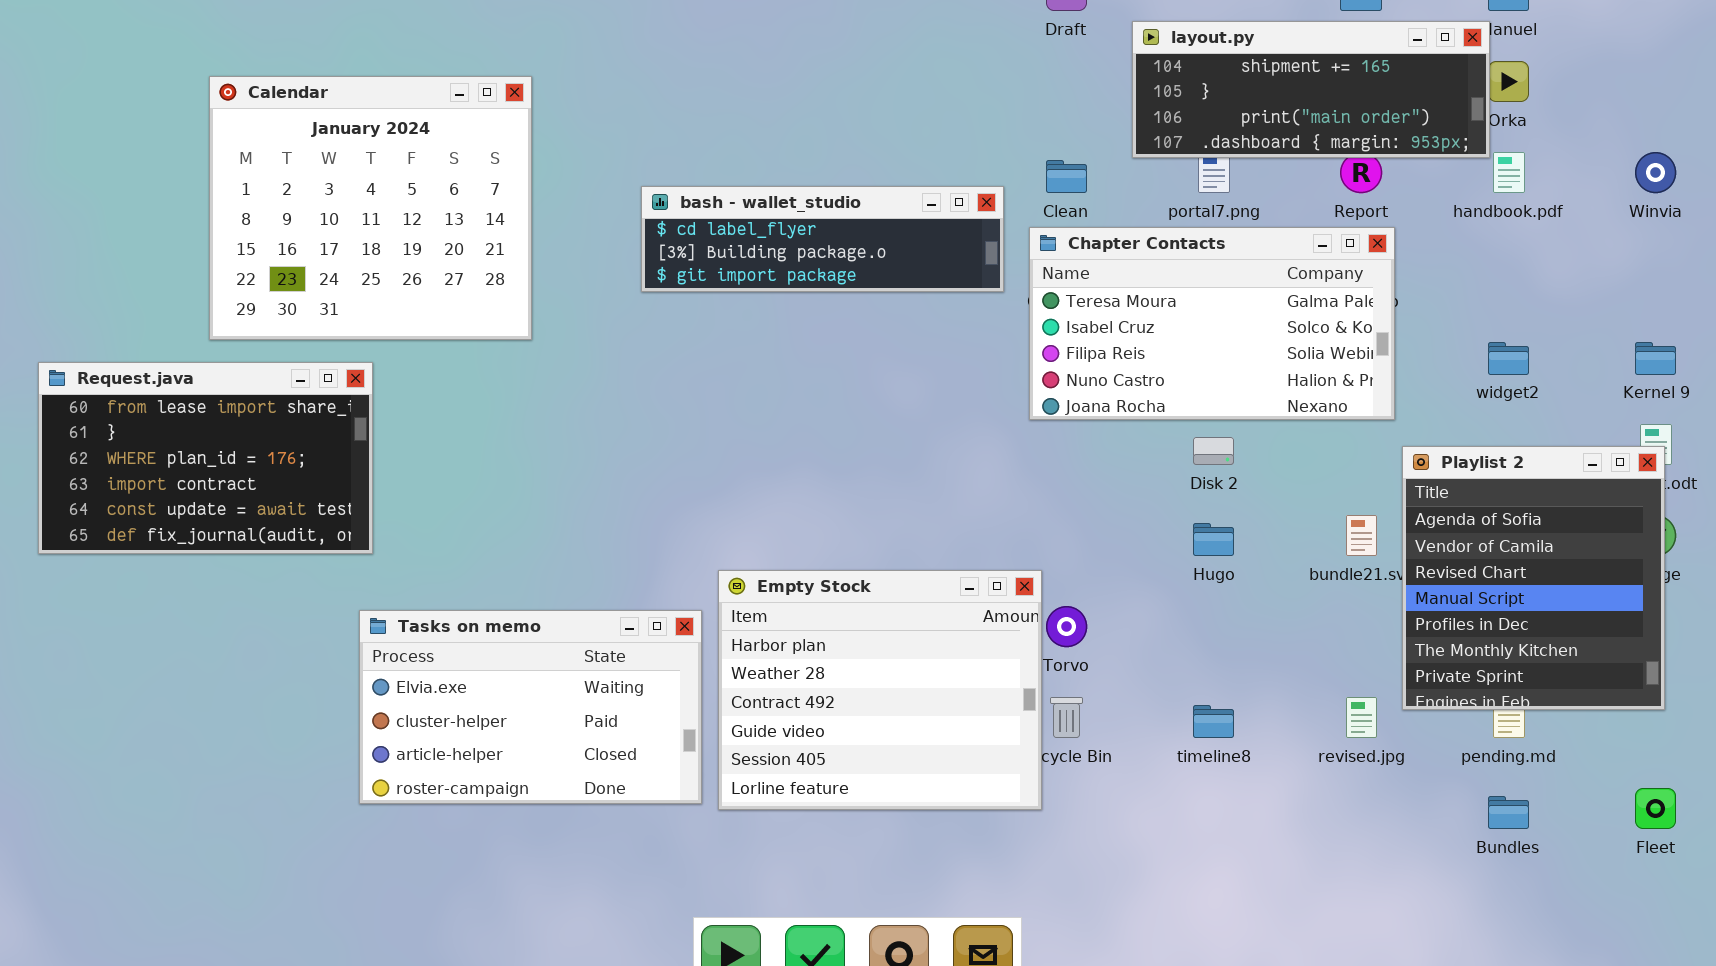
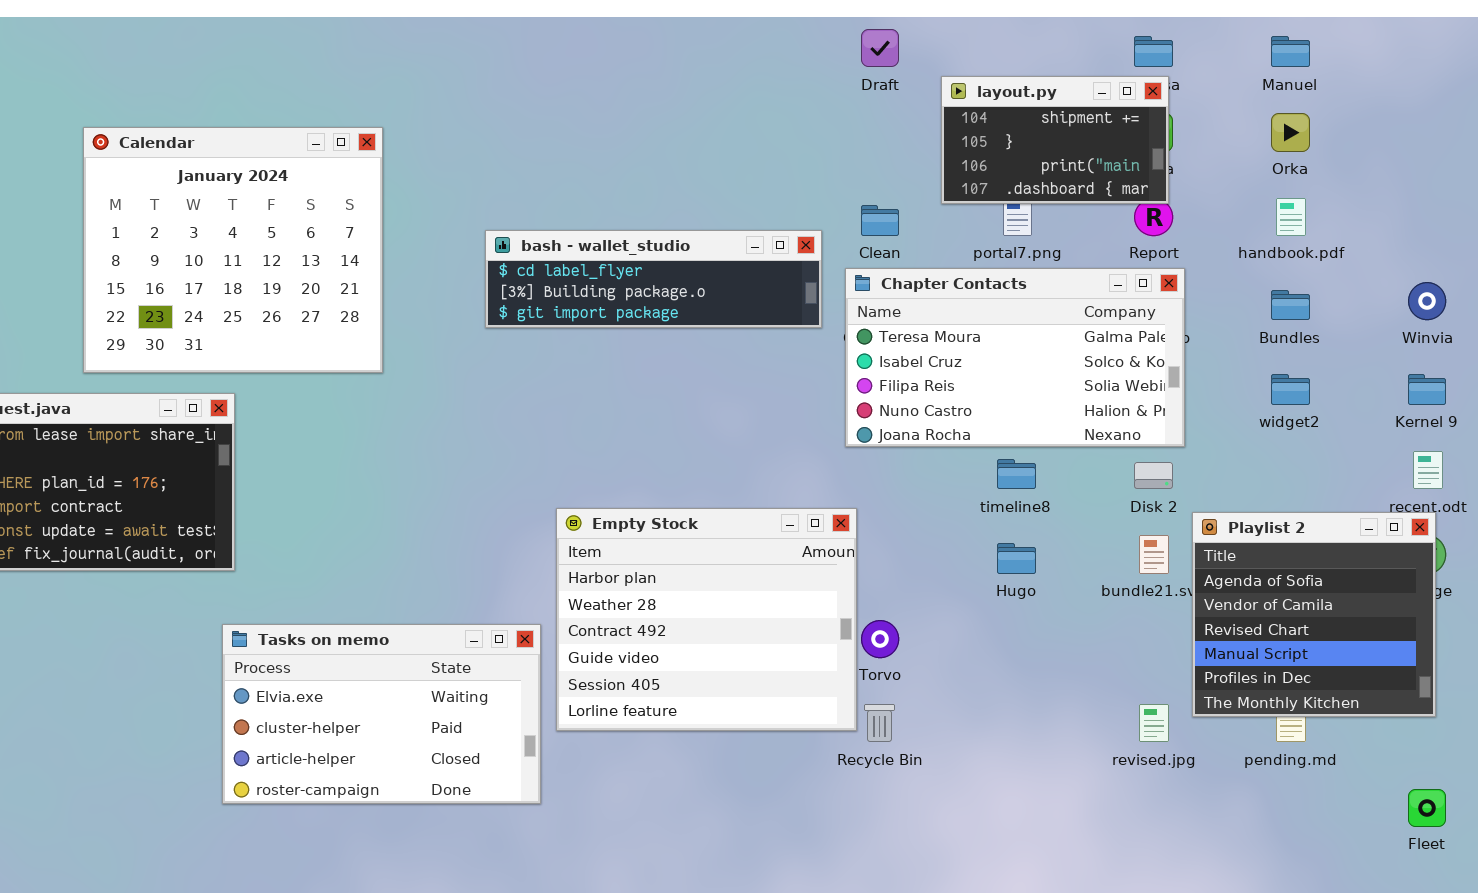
layout.py: [1132,21,1490,158] -> [941,76,1169,204], resized
Winvia: [1635,152,1676,193] -> [1408,282,1446,320], moved
Disk 2: [1193,437,1234,465] -> [1134,462,1173,489], moved
Playlist 2: [1402,446,1665,710] -> [1192,512,1436,717], resized
Empty Stock: [718,570,1042,810] -> [556,508,857,731], moved
timeline8: [1193,705,1234,738] -> [997,459,1036,489], moved
Bundles: [1488,796,1529,829] -> [1271,290,1310,320], moved

